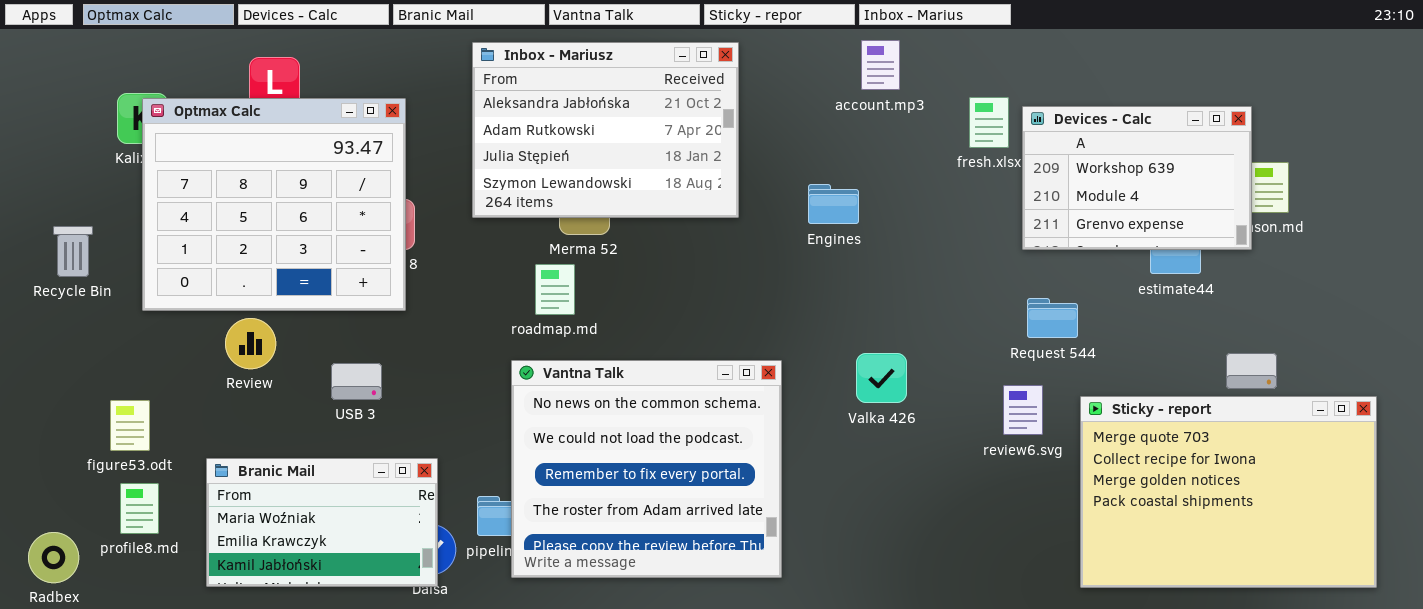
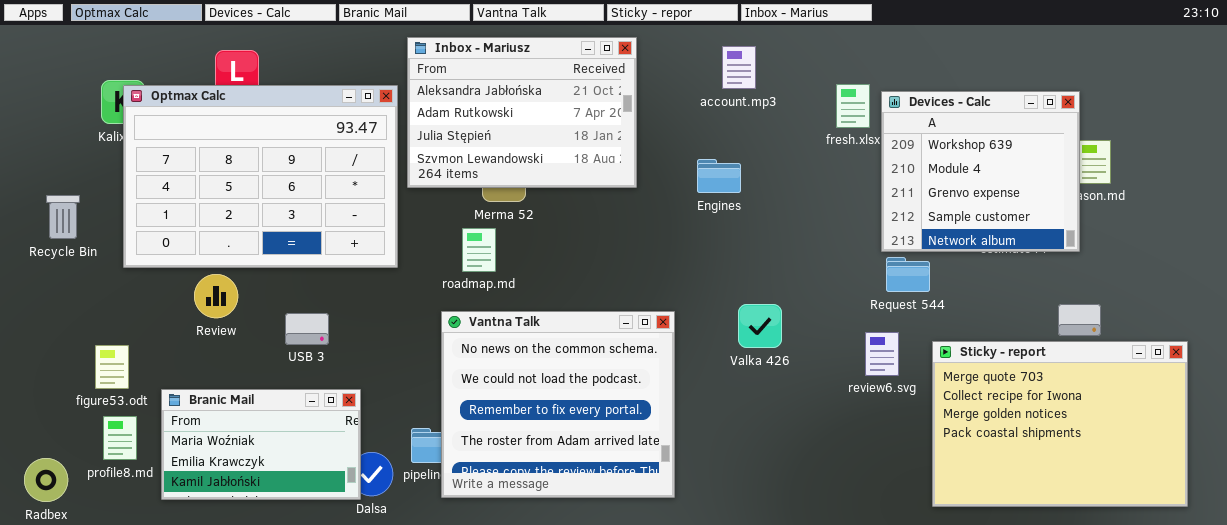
account.mp3: [861,40,900,90] -> [722,46,756,89], moved
Optmax Calc: [142,98,406,311] -> [123,85,398,268], resized
Devices - Calc: [1022,106,1252,250] -> [881,91,1080,252], resized
Branic Mail: [206,458,438,587] -> [161,389,361,500], moved

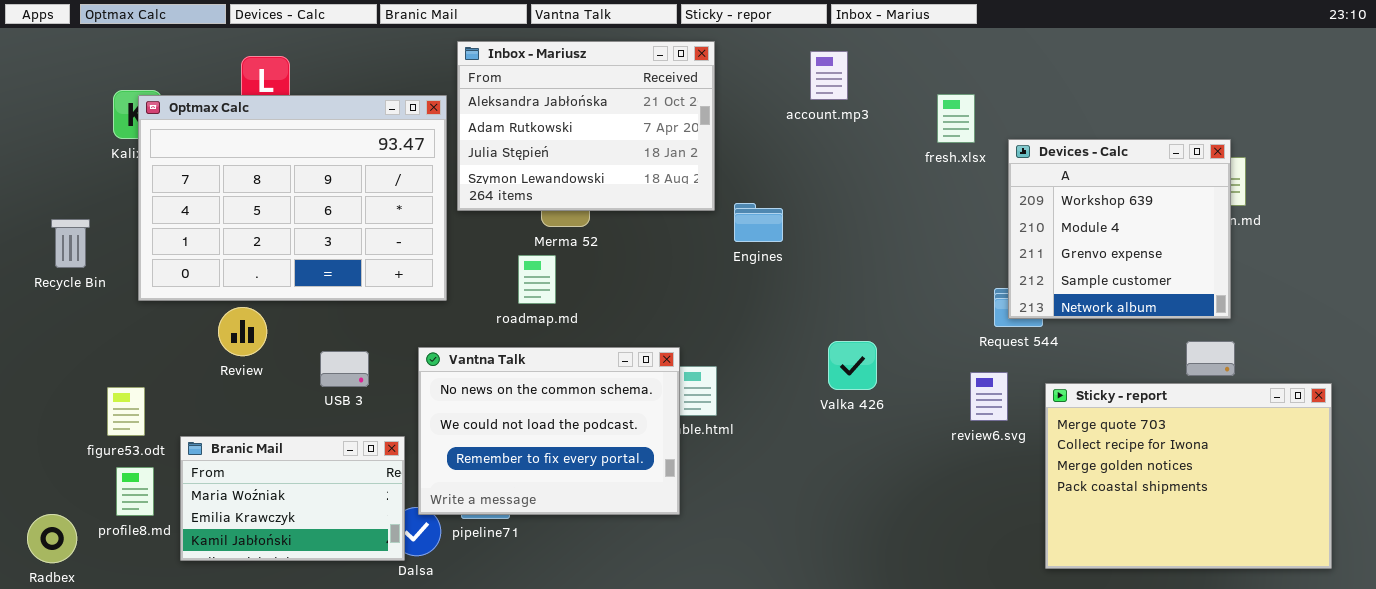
Devices - Calc: [881,91,1080,252] -> [1008,139,1231,319], moved
Engines: [697,159,741,193] -> [734,203,783,242], moved
Vantna Talk: [441,311,675,498] -> [418,347,680,515], moved, resized

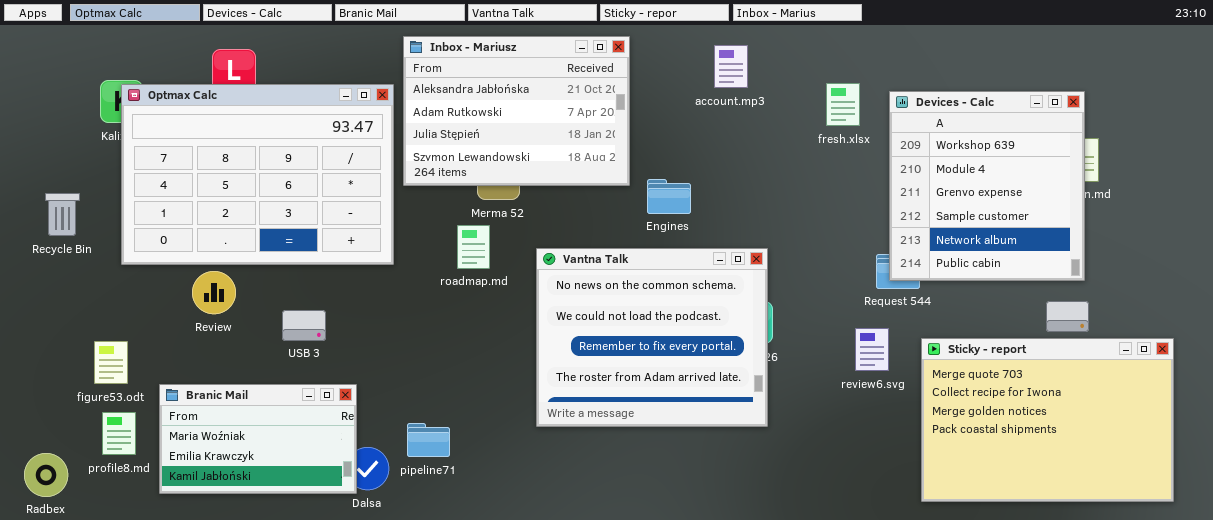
Devices - Calc: [1008,139,1231,319] -> [889,91,1085,281], resized
Vantna Talk: [418,347,680,515] -> [536,248,768,427], moved, resized

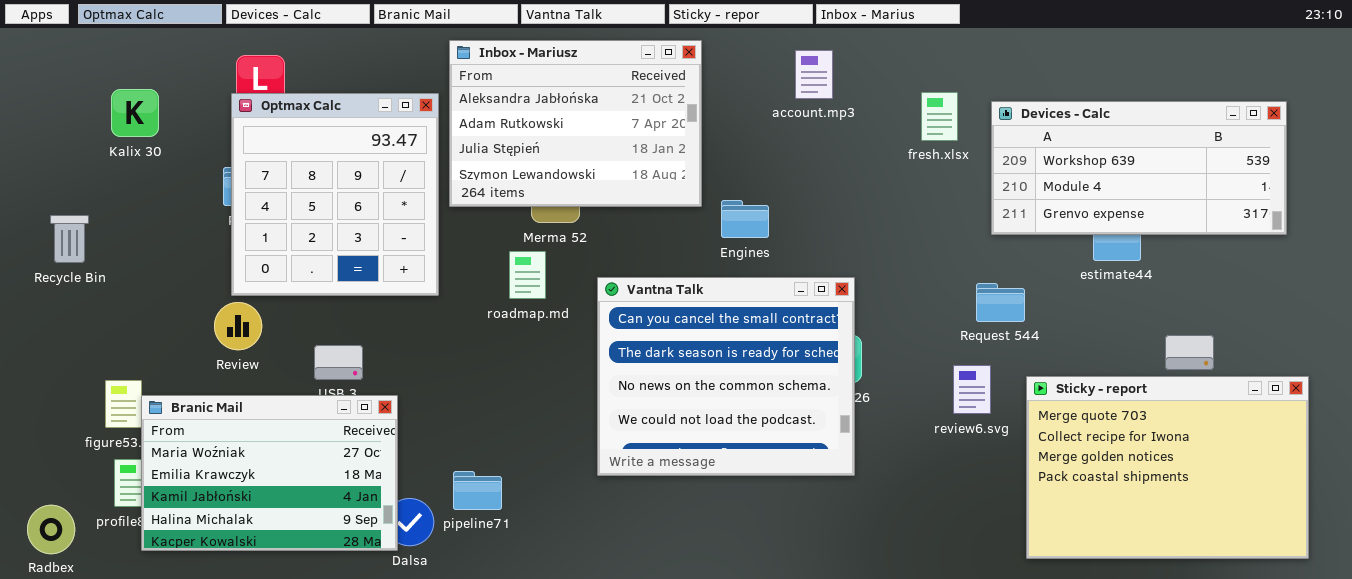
Optmax Calc: [121,84,394,265] -> [231,93,439,296], resized
Devices - Calc: [889,91,1085,281] -> [991,101,1287,235], resized
Vantna Talk: [536,248,768,427] -> [597,277,855,476], scrolled up 2 rows
Branic Mail: [159,384,357,494] -> [141,395,398,551], resized

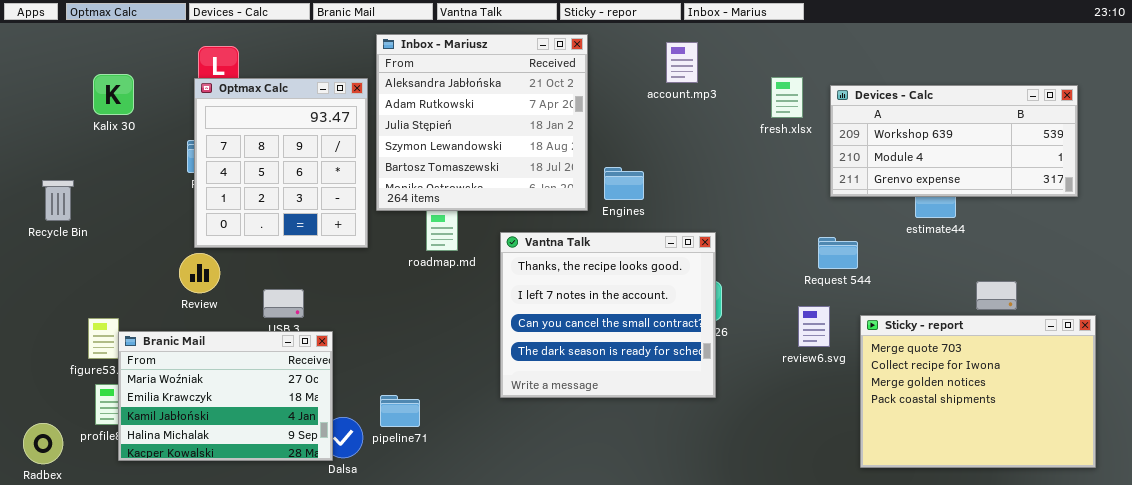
Inbox - Mariusz: [449,40,702,207] -> [376,34,588,211], resized
Vantna Talk: [597,277,855,476] -> [500,232,716,398], scrolled up 2 rows

